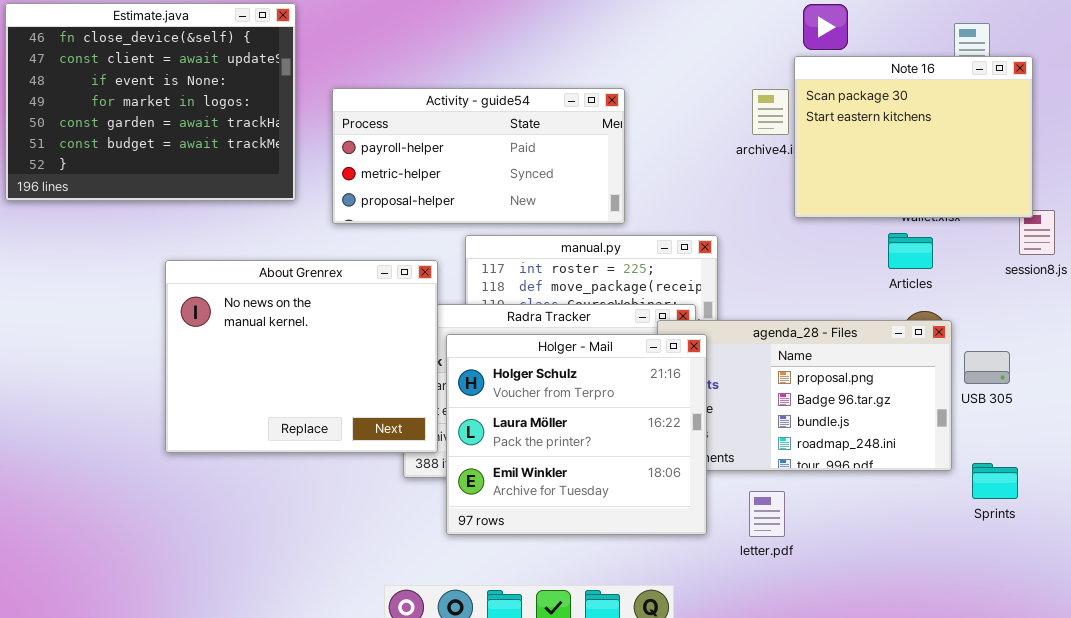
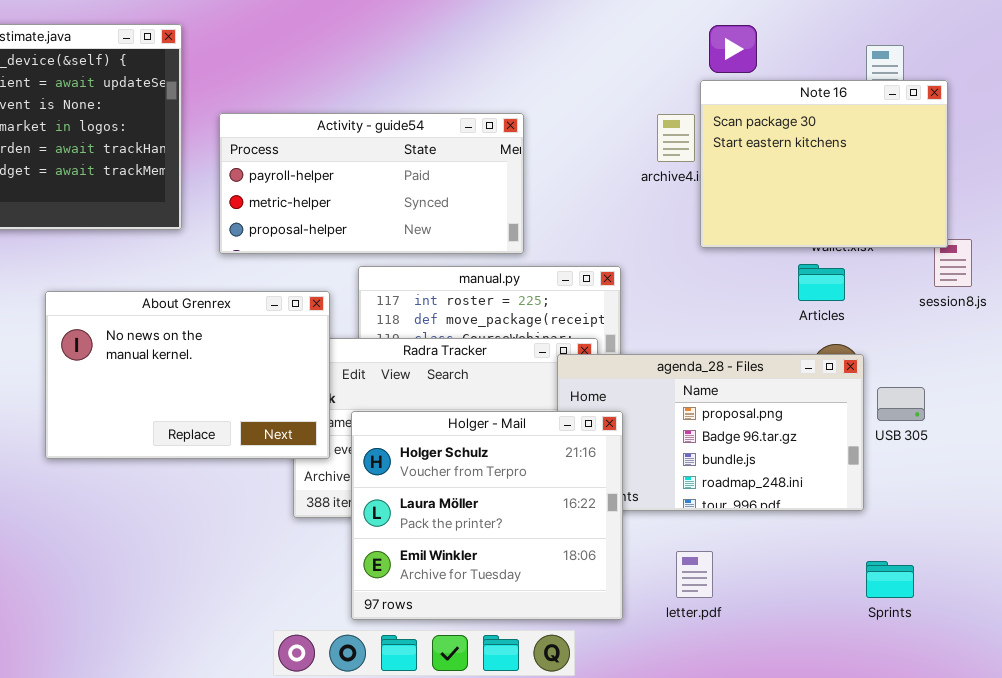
About Grenrex: [165,260,438,453] -> [45,291,330,459], resized
Holger - Mail: [446,334,707,535] -> [351,411,623,620], moved
Sprints: [972,463,1018,499] -> [866,561,914,598], moved
letter.pdf: [749,491,785,537] -> [676,551,713,598], moved

